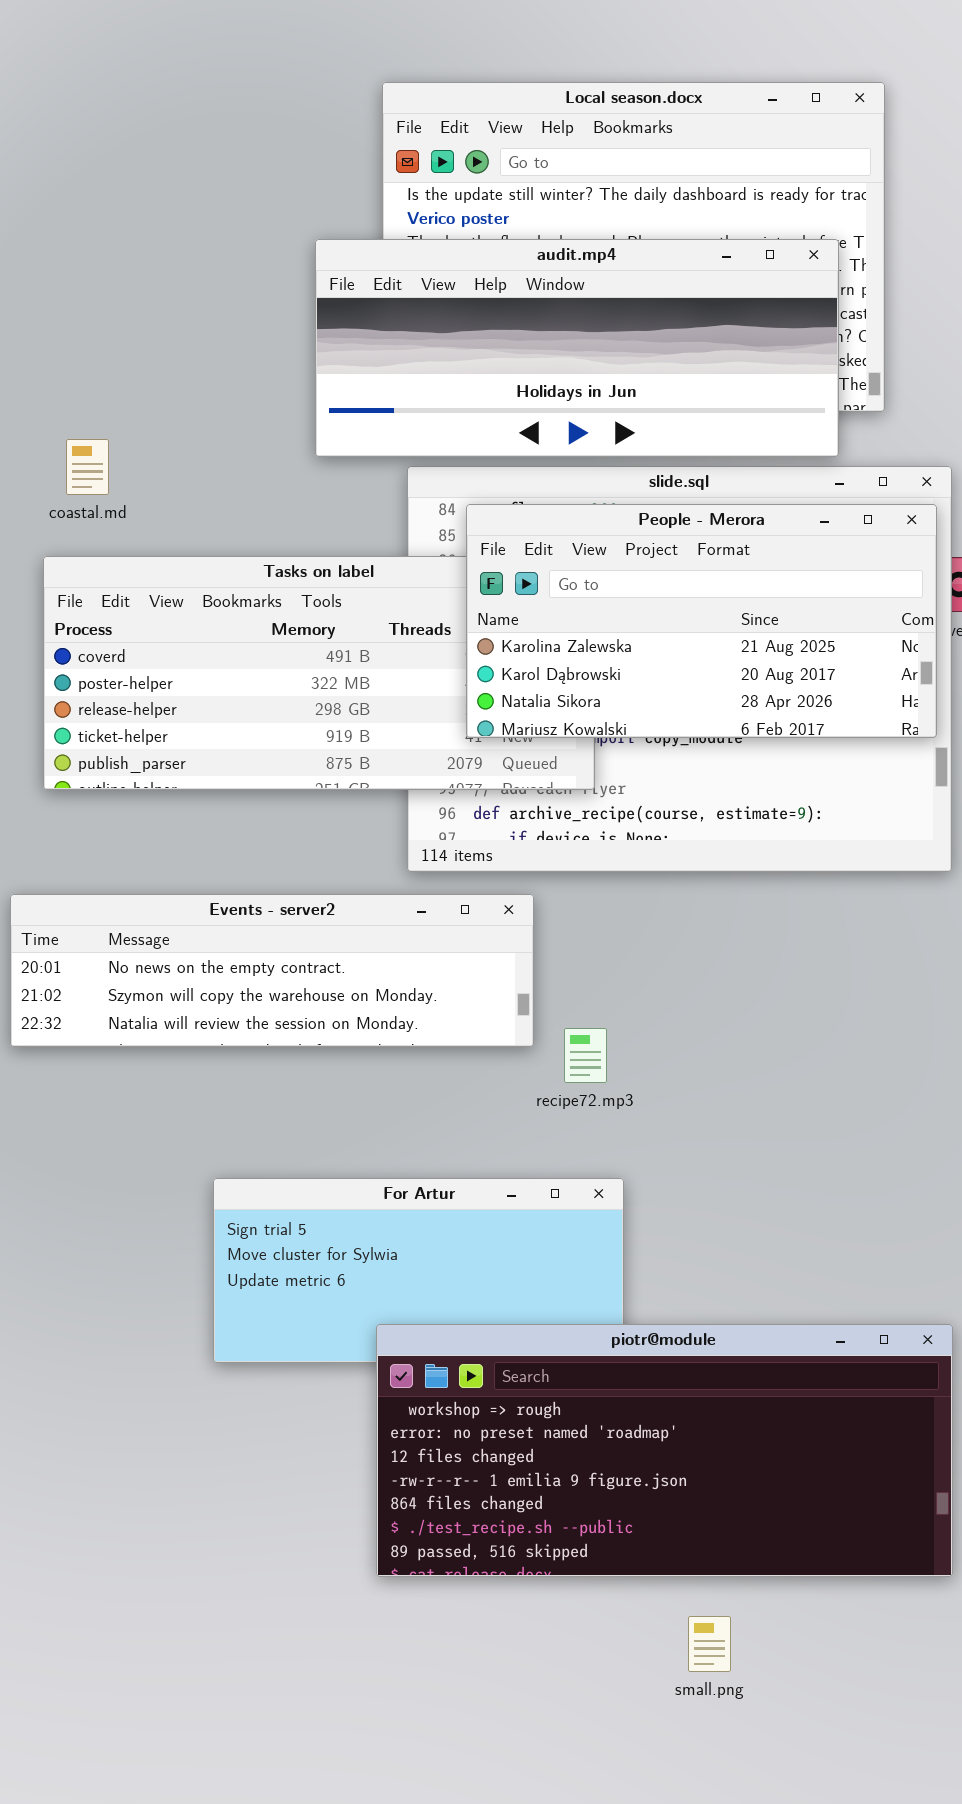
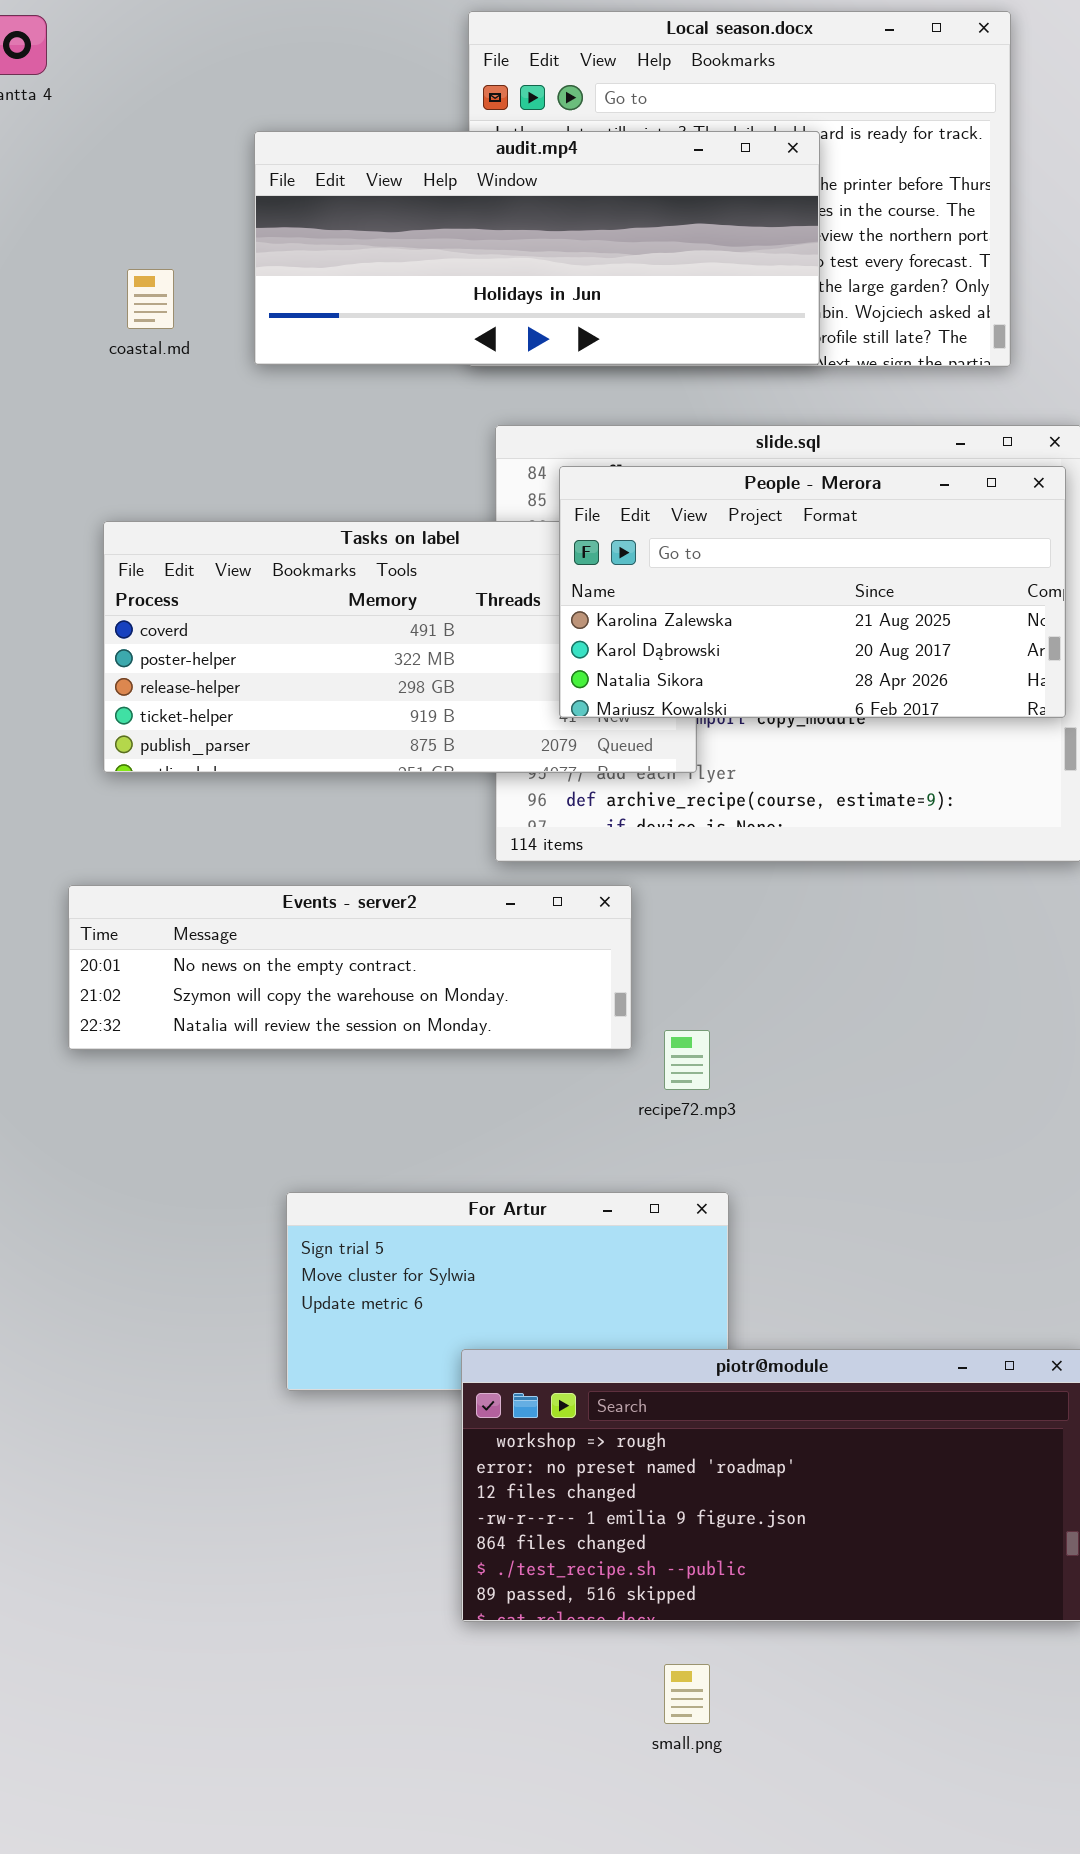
audit.mp4: [315,239,839,457] -> [254,131,820,365], moved
coastal.md: [66,439,109,495] -> [127,269,174,329], moved
small.png: [688,1616,731,1672] -> [664,1664,710,1724], moved

